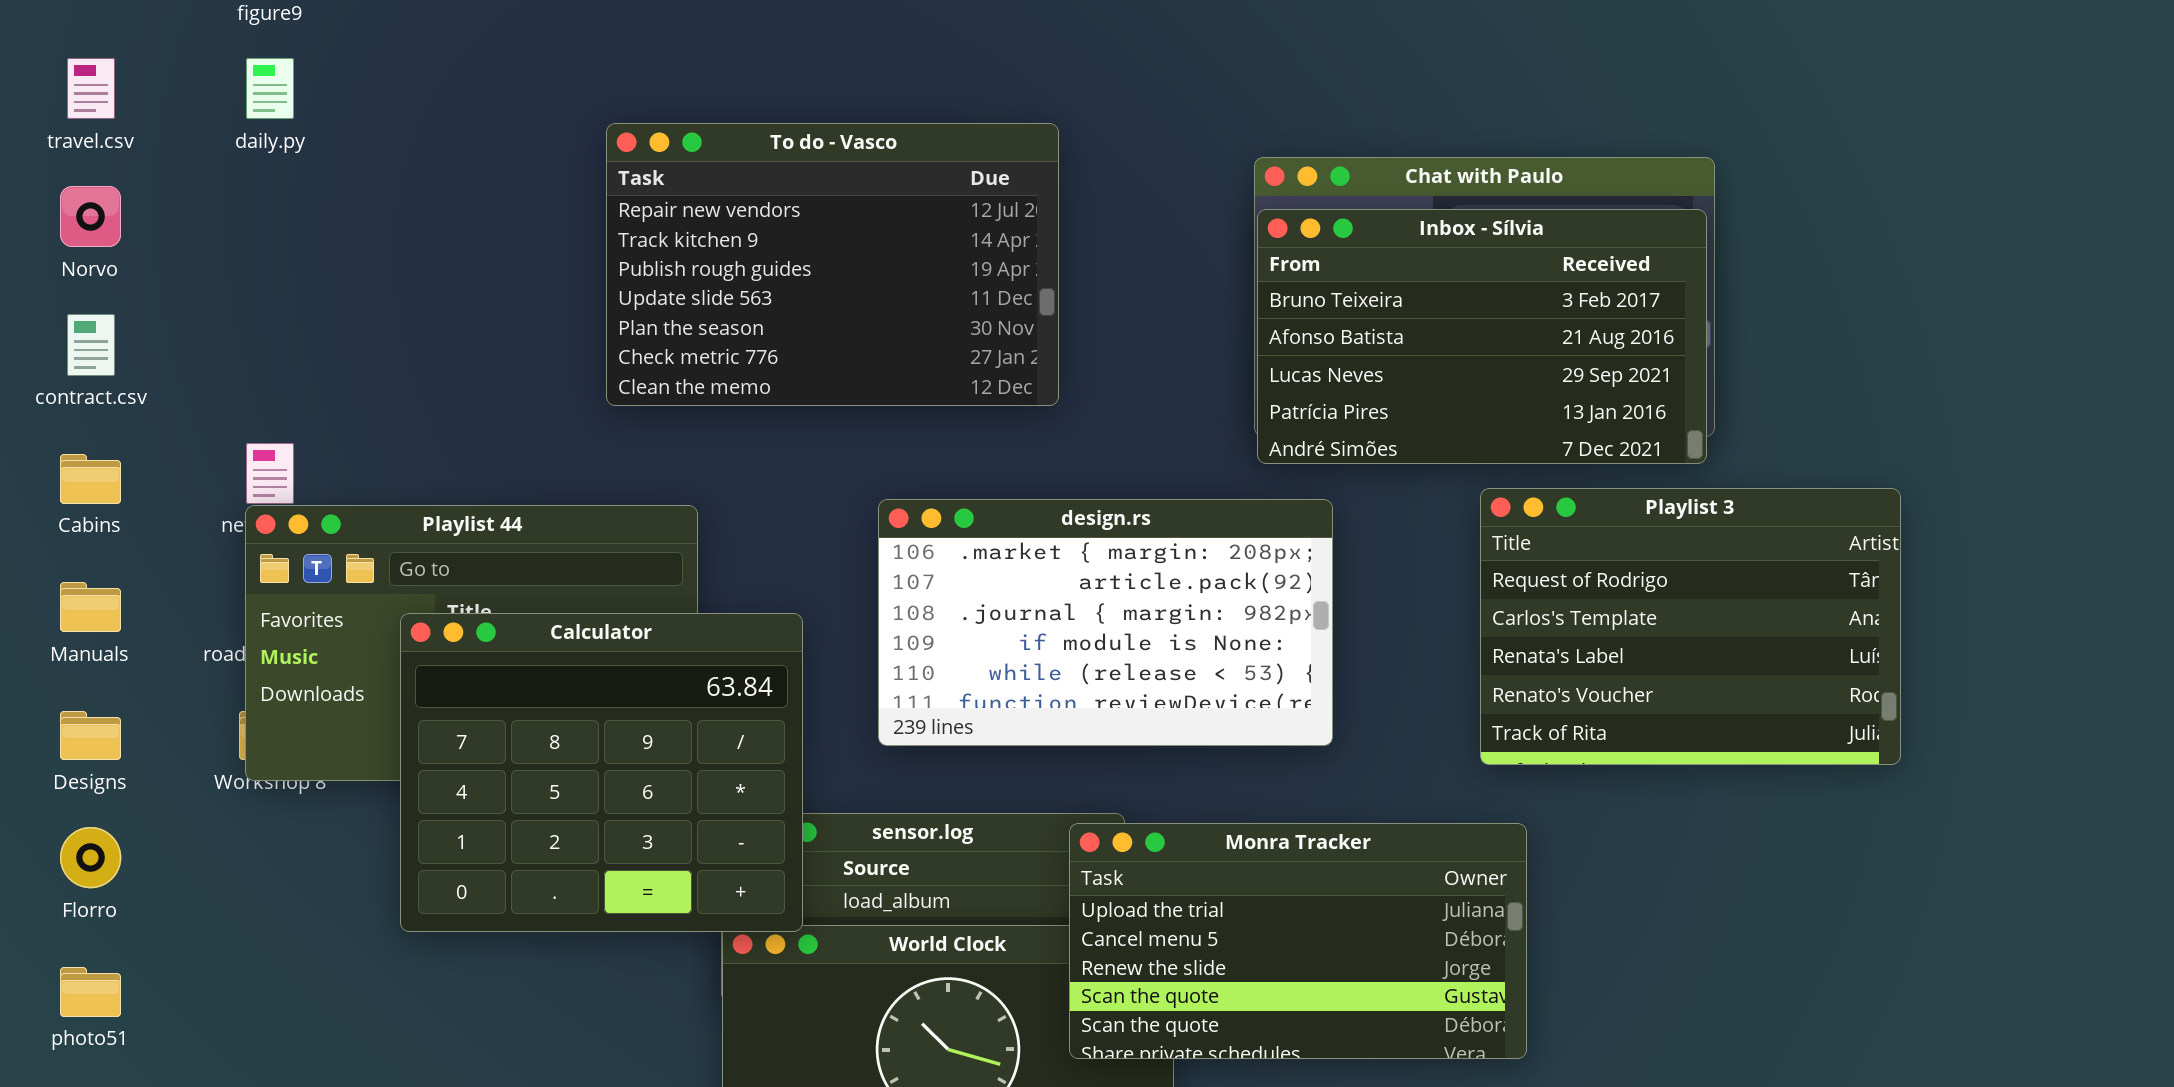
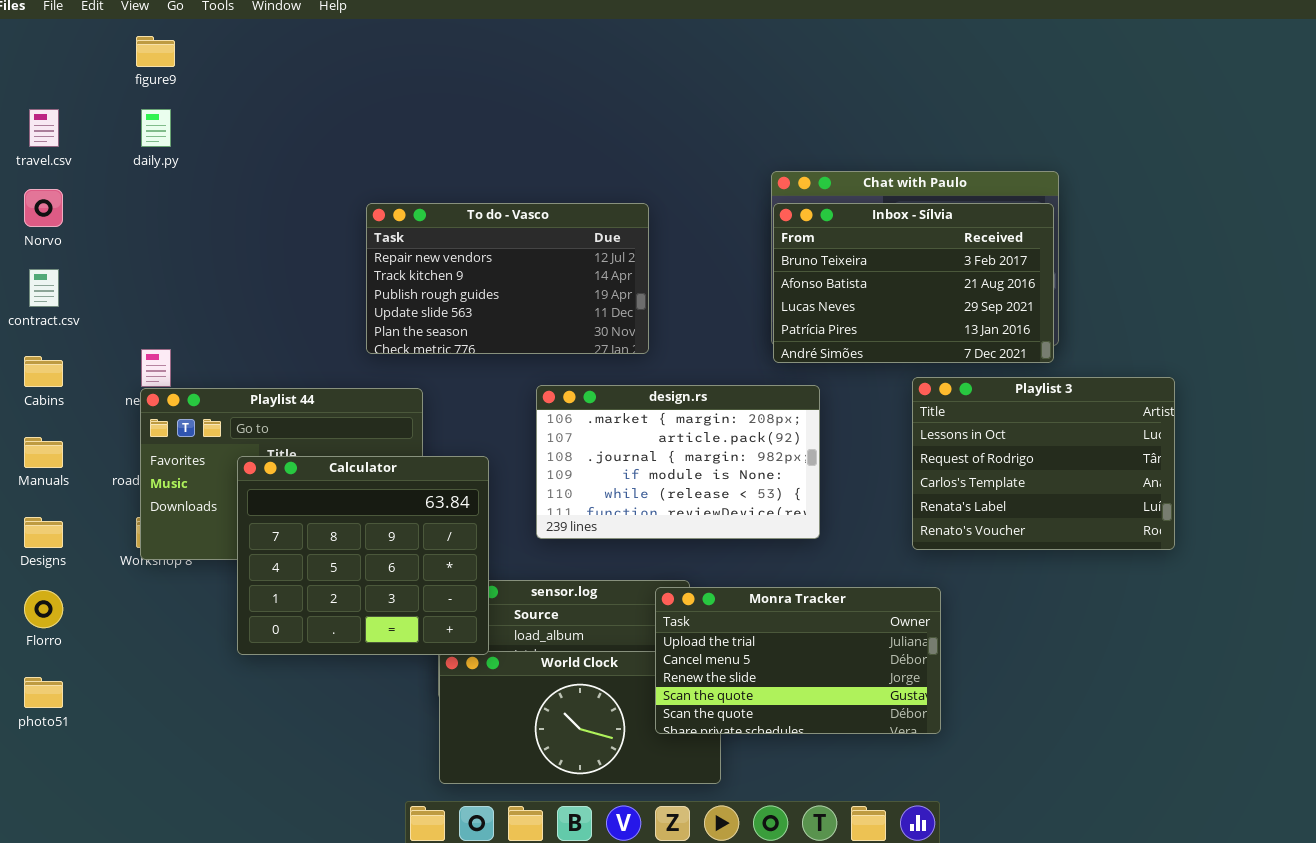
To do - Vasco: [606,123,1059,406] -> [366,203,649,354], moved, resized
Playlist 3: [1480,488,1901,765] -> [912,377,1175,550], scrolled up 1 row

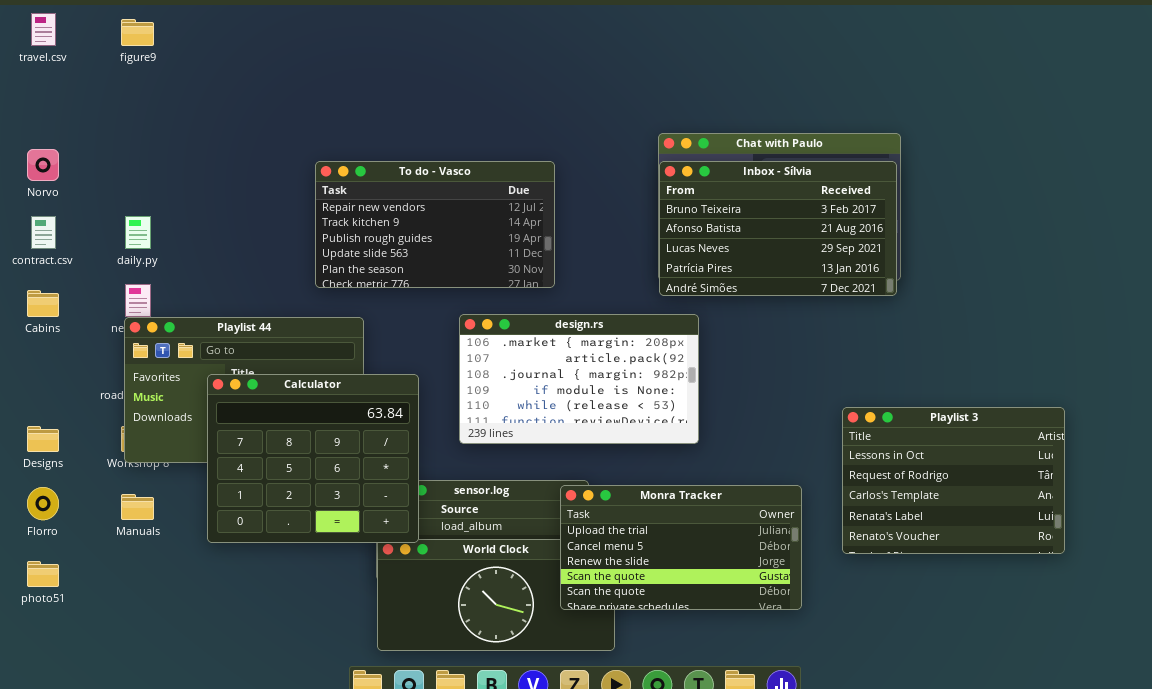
travel.csv: [29,109,59,147] -> [31,13,56,46], moved
daily.py: [141,109,171,147] -> [125,216,151,249], moved
Playlist 3: [912,377,1175,550] -> [842,407,1065,554], moved
Manuals: [24,437,63,468] -> [121,494,154,520], moved

